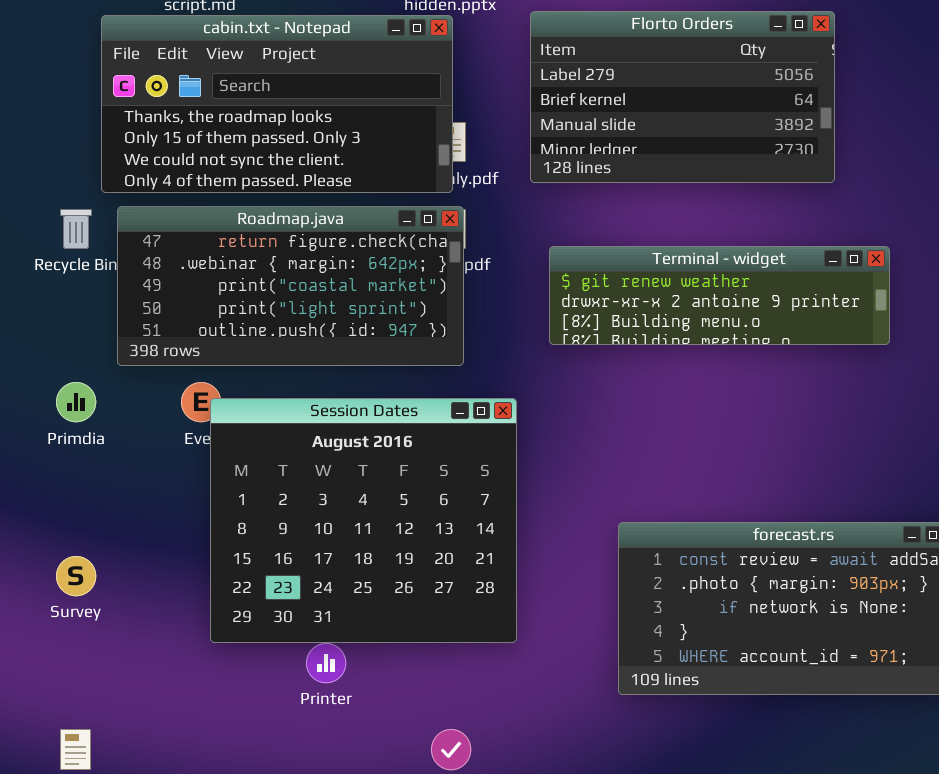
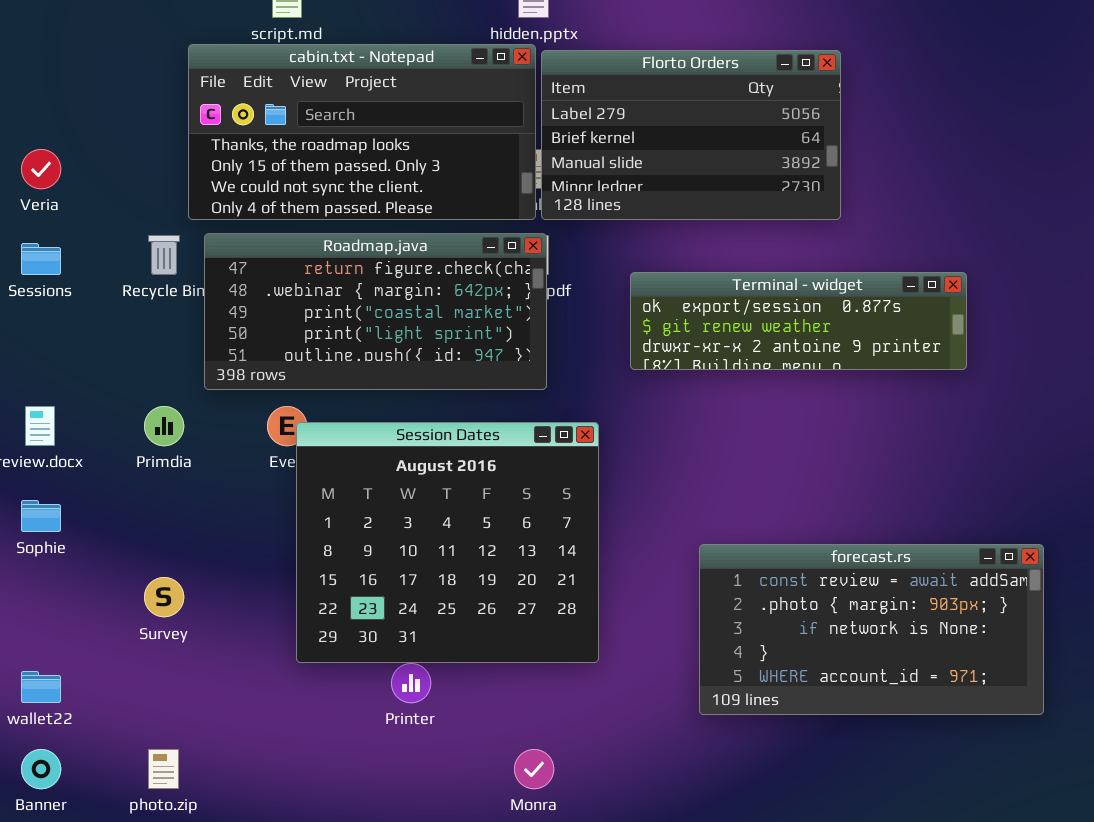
Florto Orders: [530,11,835,183] -> [541,50,841,220], moved
Terminal - widget: [549,246,890,345] -> [630,272,967,370], scrolled up 1 row

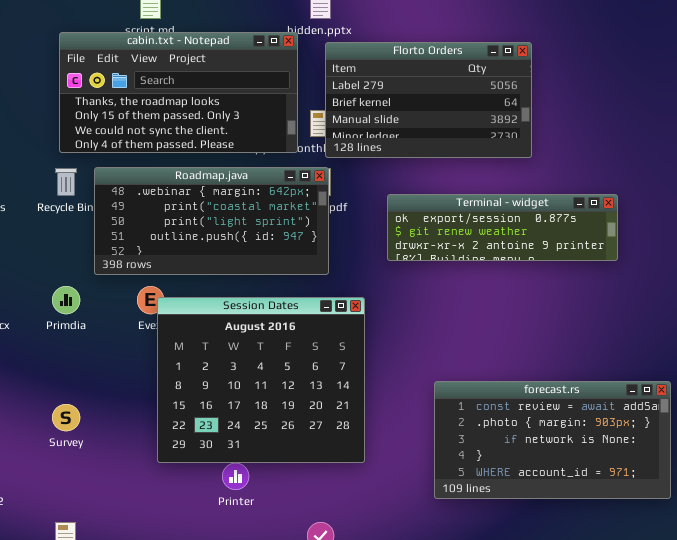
cabin.txt - Notepad: [188,44,536,220] -> [59,32,298,153], moved
Roadmap.java: [204,233,547,390] -> [94,167,329,275], scrolled down 1 row

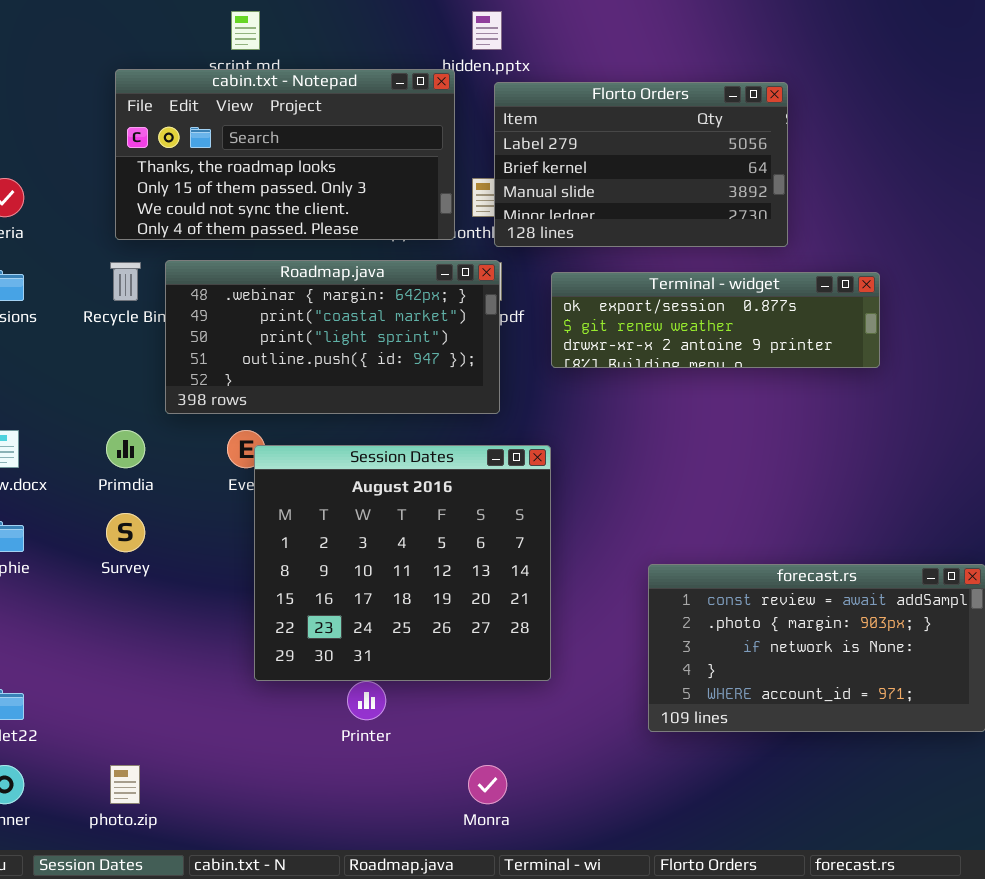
Terminal - widget: [387,194,618,261] -> [551,272,880,368], moved
Survey: [52,404,80,431] -> [106,513,145,552], moved

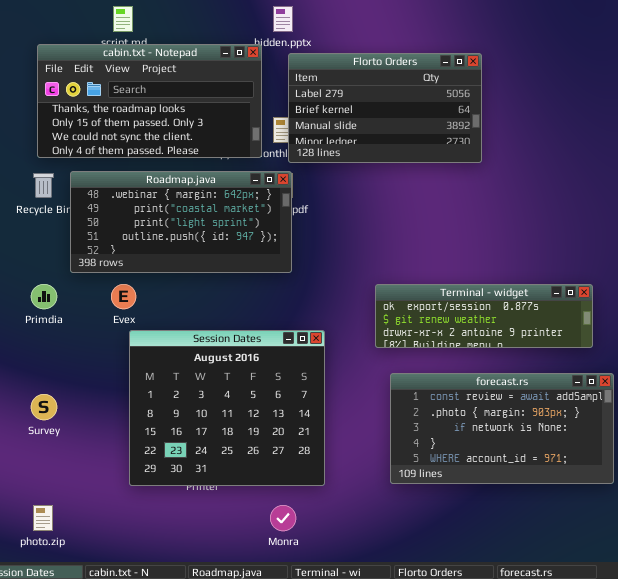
Terminal - widget: [551,272,880,368] -> [375,284,593,348], moved
Session Dates: [254,445,551,681] -> [129,330,325,486], moved
Survey: [106,513,145,552] -> [31,394,57,420], moved

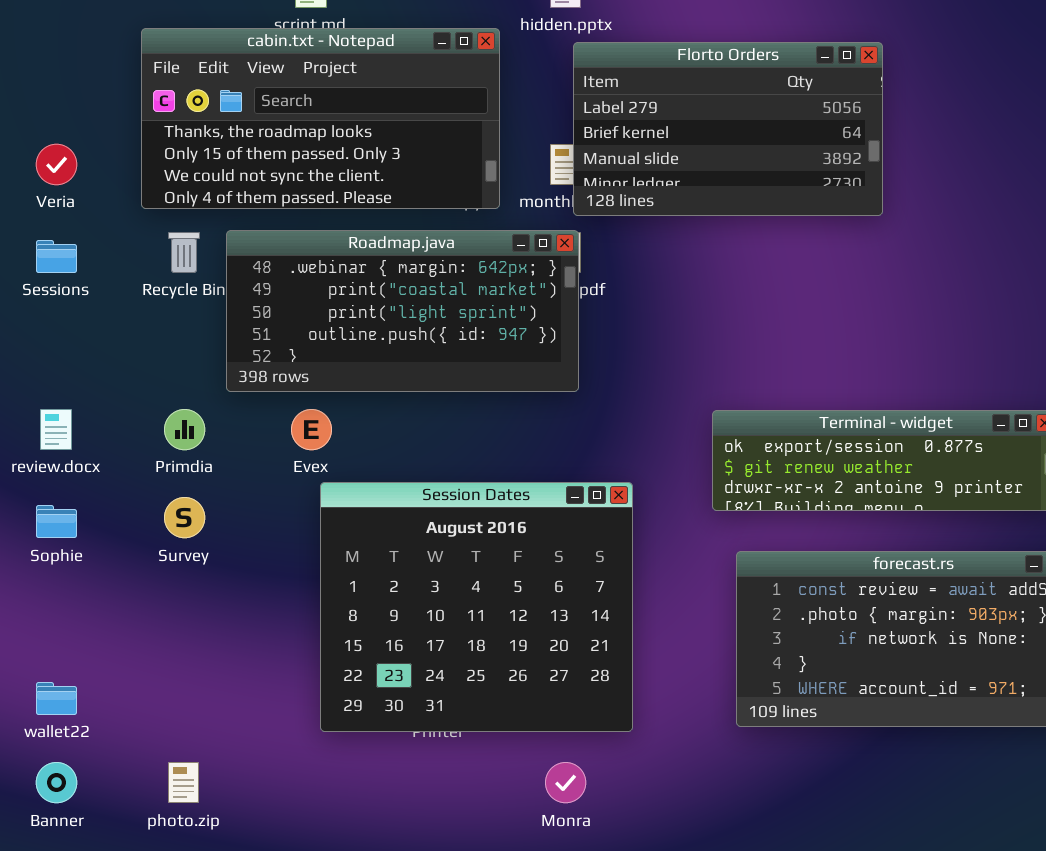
cabin.txt - Notepad: [37,44,262,158] -> [141,28,500,209], moved
Survey: [31,394,57,420] -> [164,497,205,538], moved

